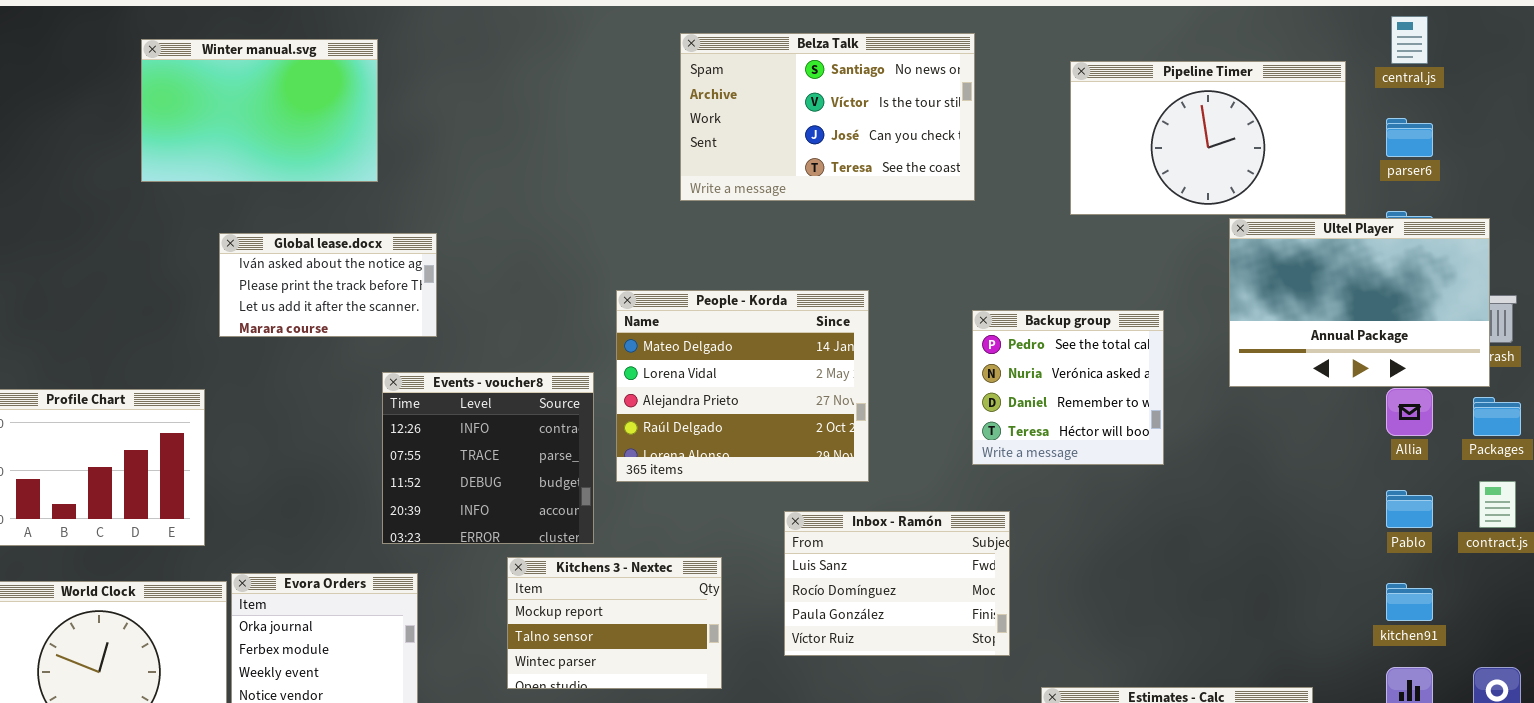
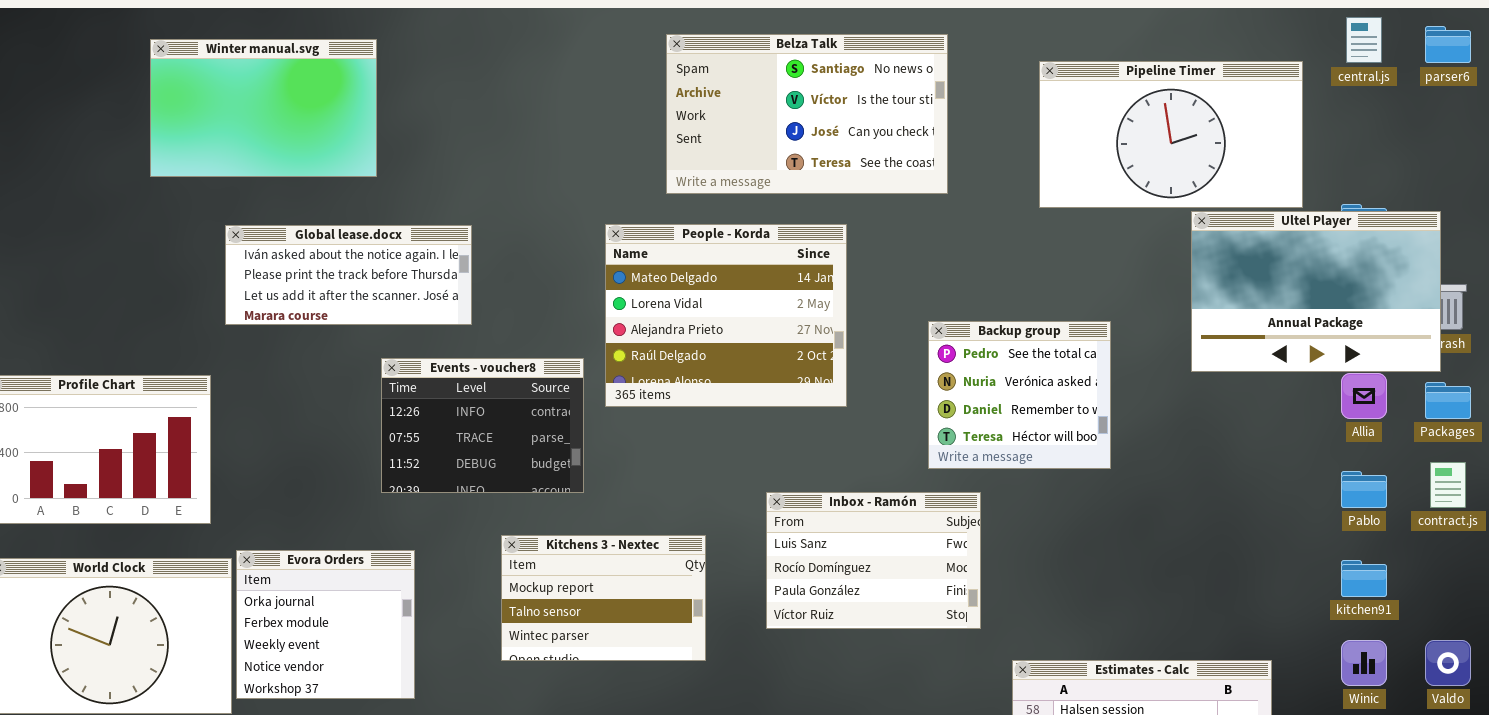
parser6: [1386,118,1433,157] -> [1425,26,1471,63], moved
Global lease.docx: [219,233,437,337] -> [225,225,472,325], resized
People - Korda: [616,290,869,482] -> [605,224,847,407], moved
Backup group: [972,310,1164,465] -> [928,321,1111,469], moved
Events - voucher8: [382,372,594,544] -> [381,358,584,493], resized

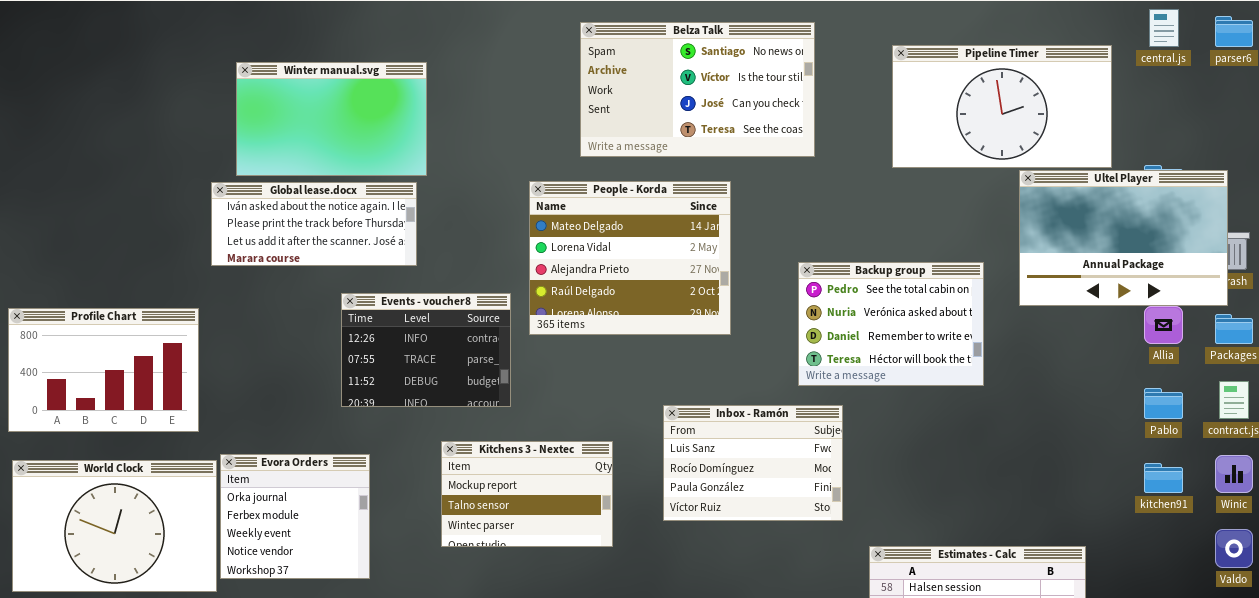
Winter manual.svg: [150,39,377,177] -> [236,62,427,176], moved
Backup group: [928,321,1111,469] -> [798,262,984,386], resized
Winic: [1341,640,1387,686] -> [1215,455,1253,493], moved

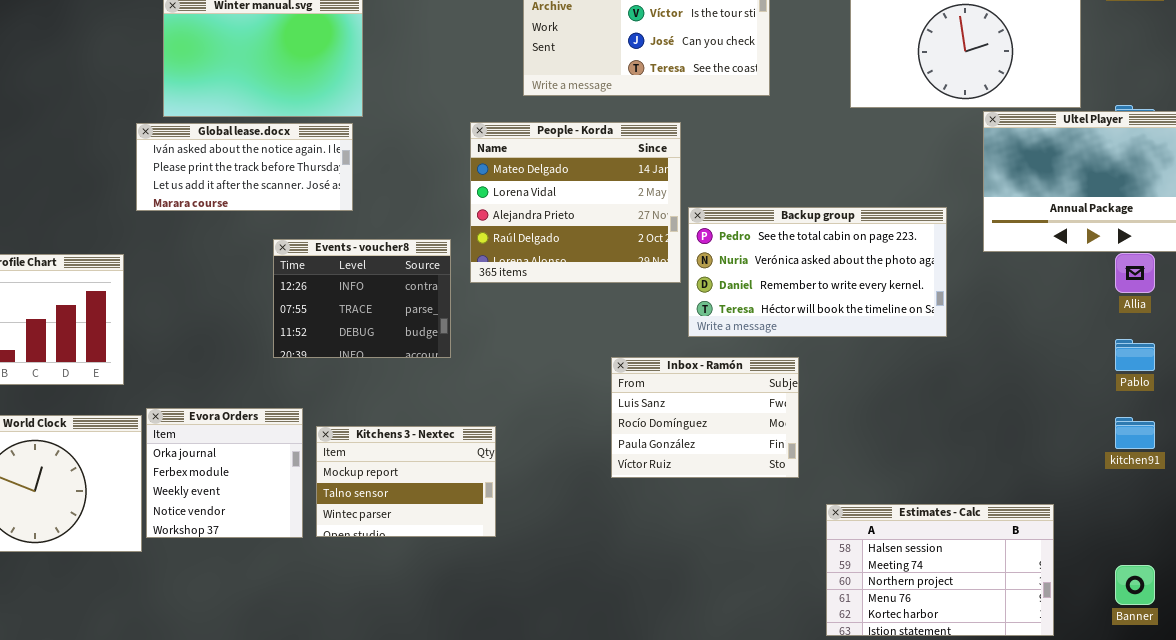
Backup group: [798,262,984,386] -> [688,207,947,337], resized
Kitchens 3 - Nextec: [441,441,613,547] -> [316,426,496,537], moved

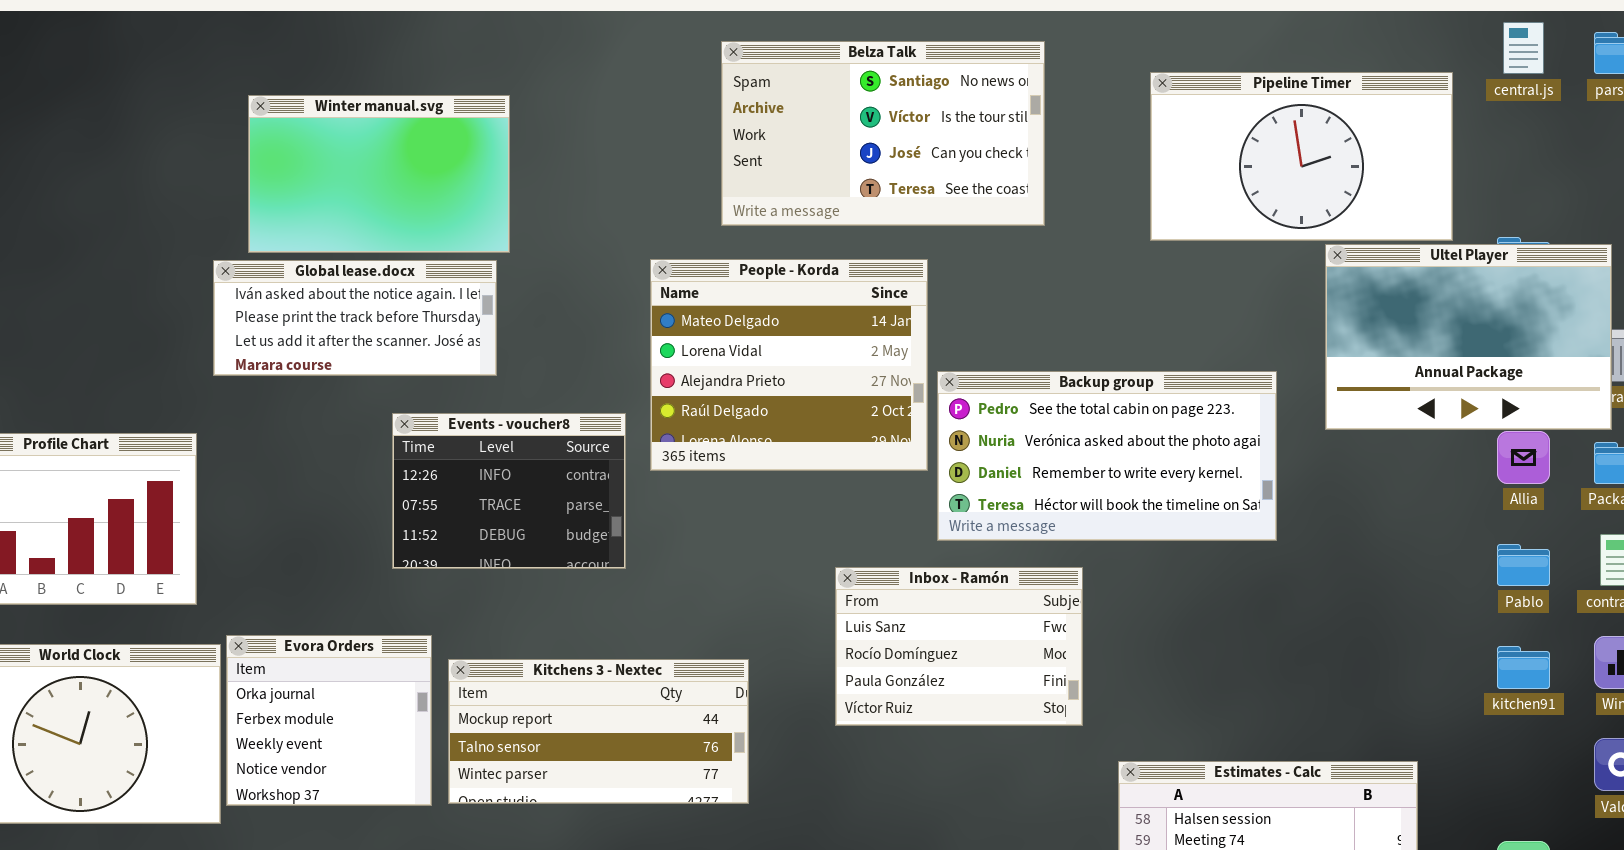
Kitchens 3 - Nextec: [316,426,496,537] -> [448,659,749,804], resized

